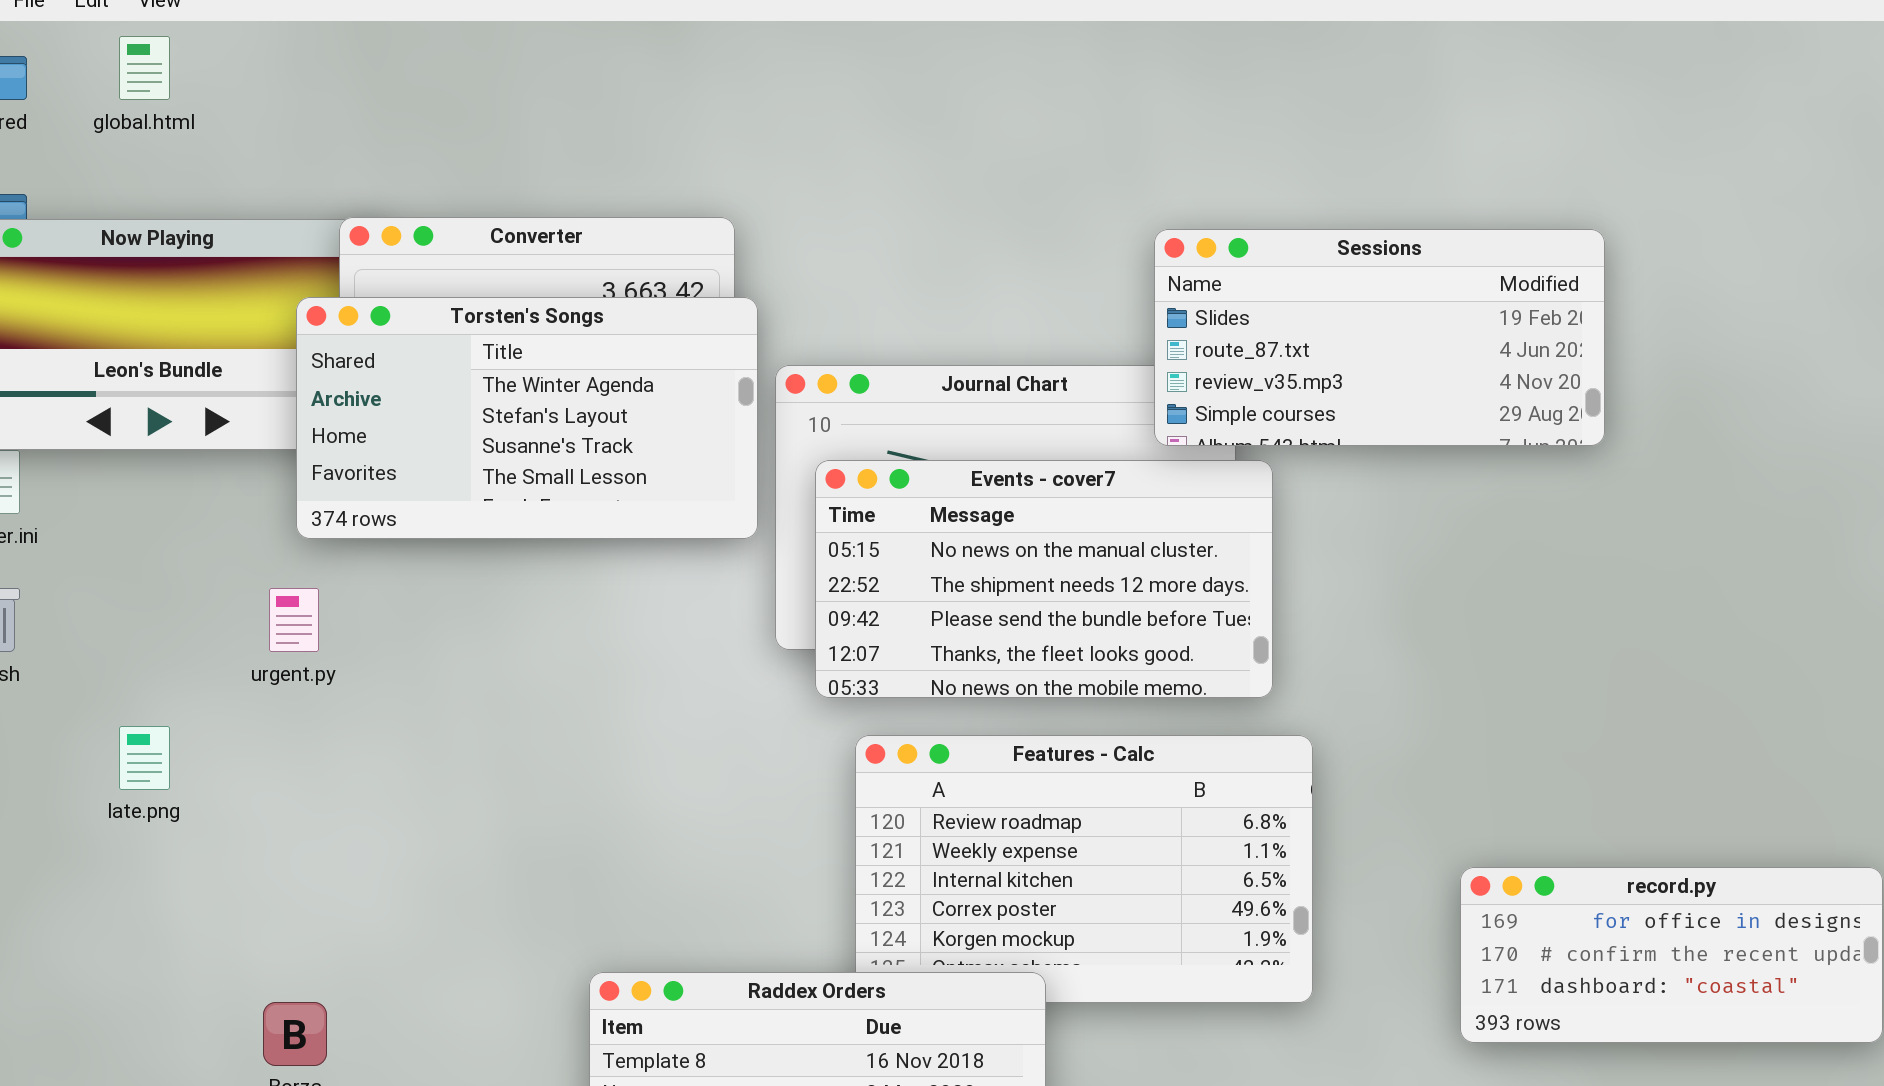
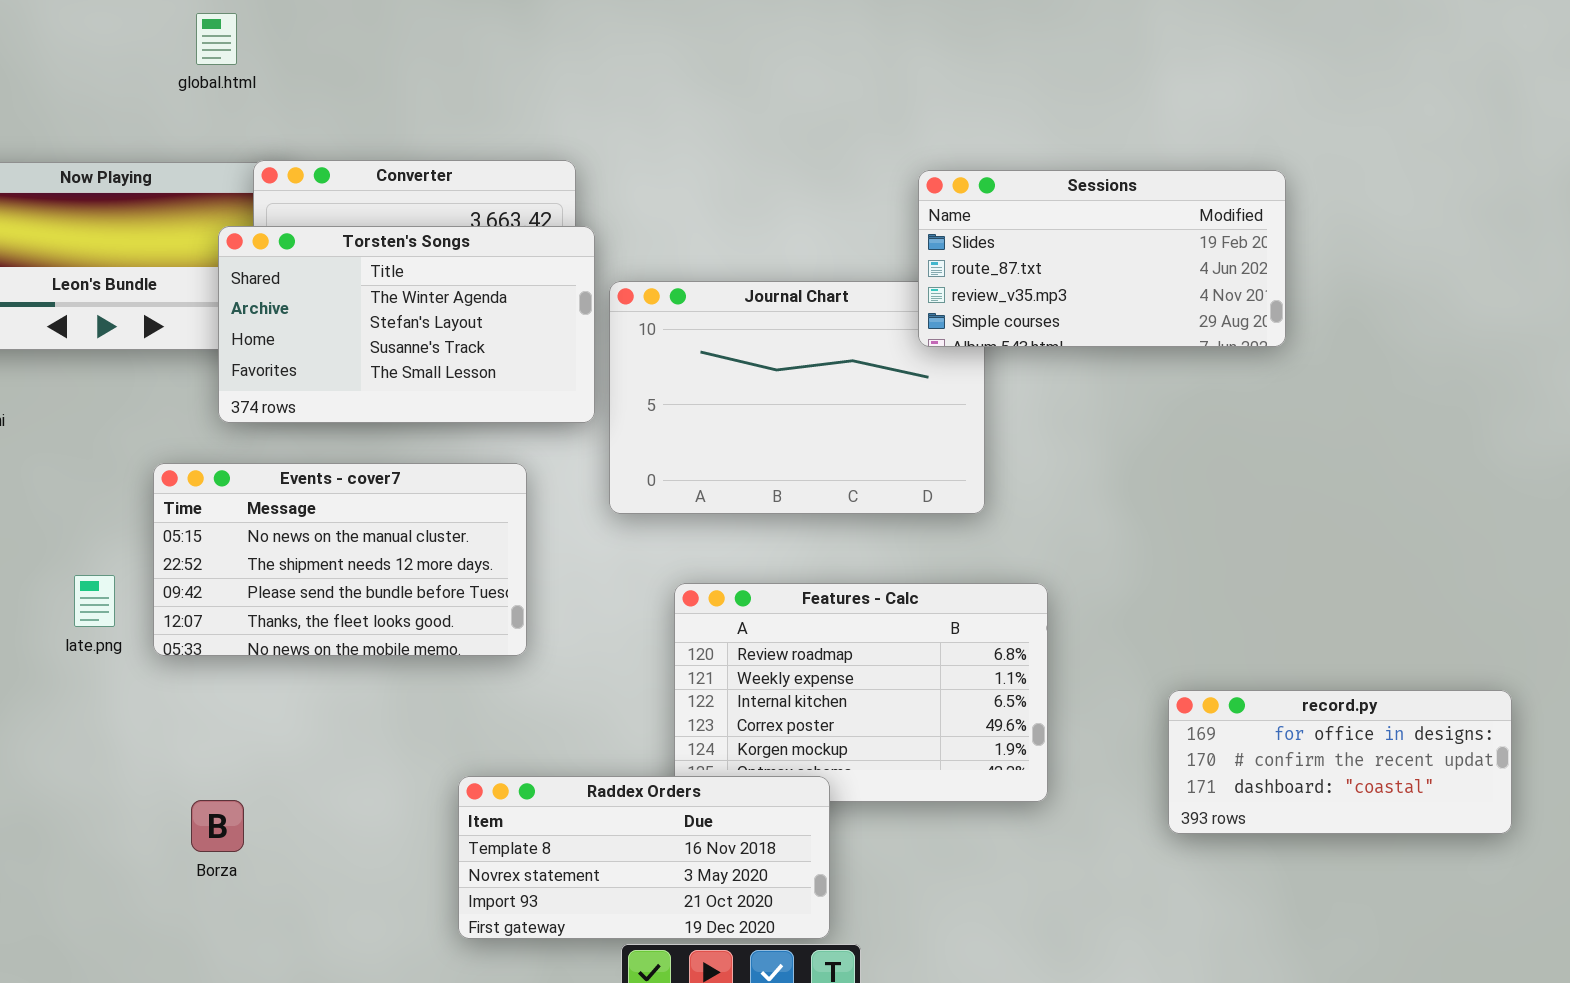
global.html: [119,36,170,100] -> [196,13,237,65], moved
Events - cover7: [815,460,1273,698] -> [153,463,527,656], moved

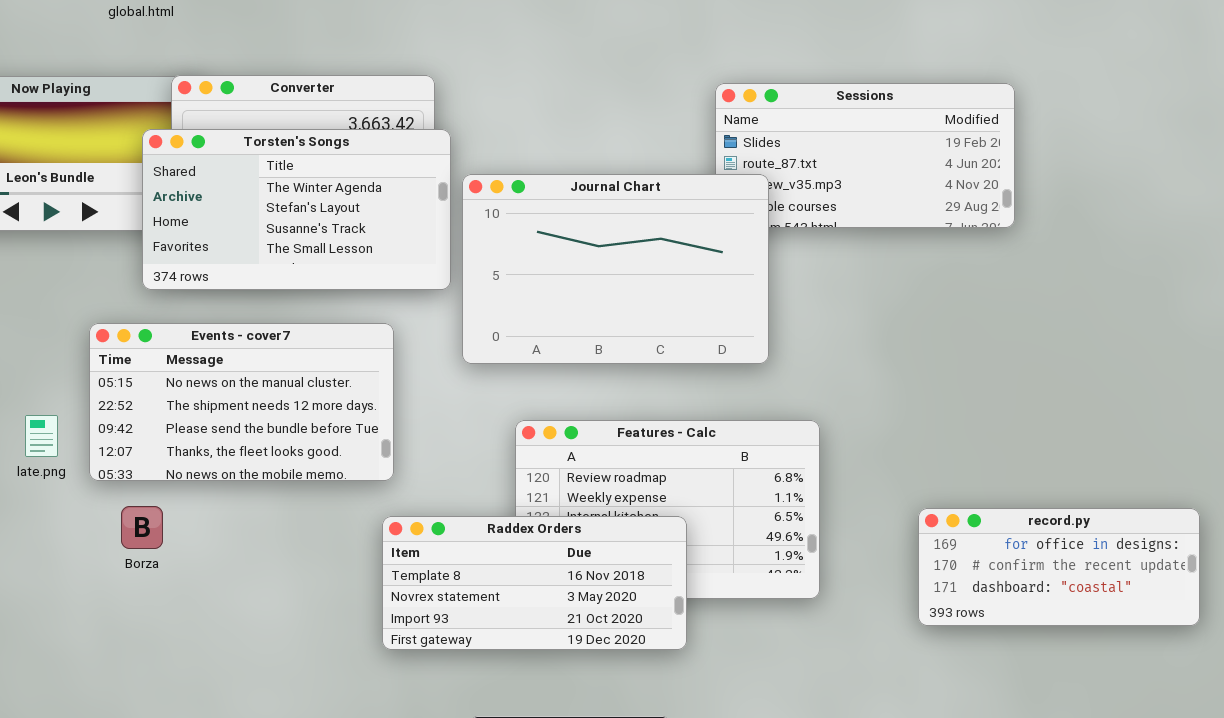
Journal Chart: [609,281,985,514] -> [462,174,769,364], raised
Raddex Orders: [458,776,830,939] -> [382,516,687,650], moved
Borza: [191,800,244,852] -> [121,506,163,549], moved

